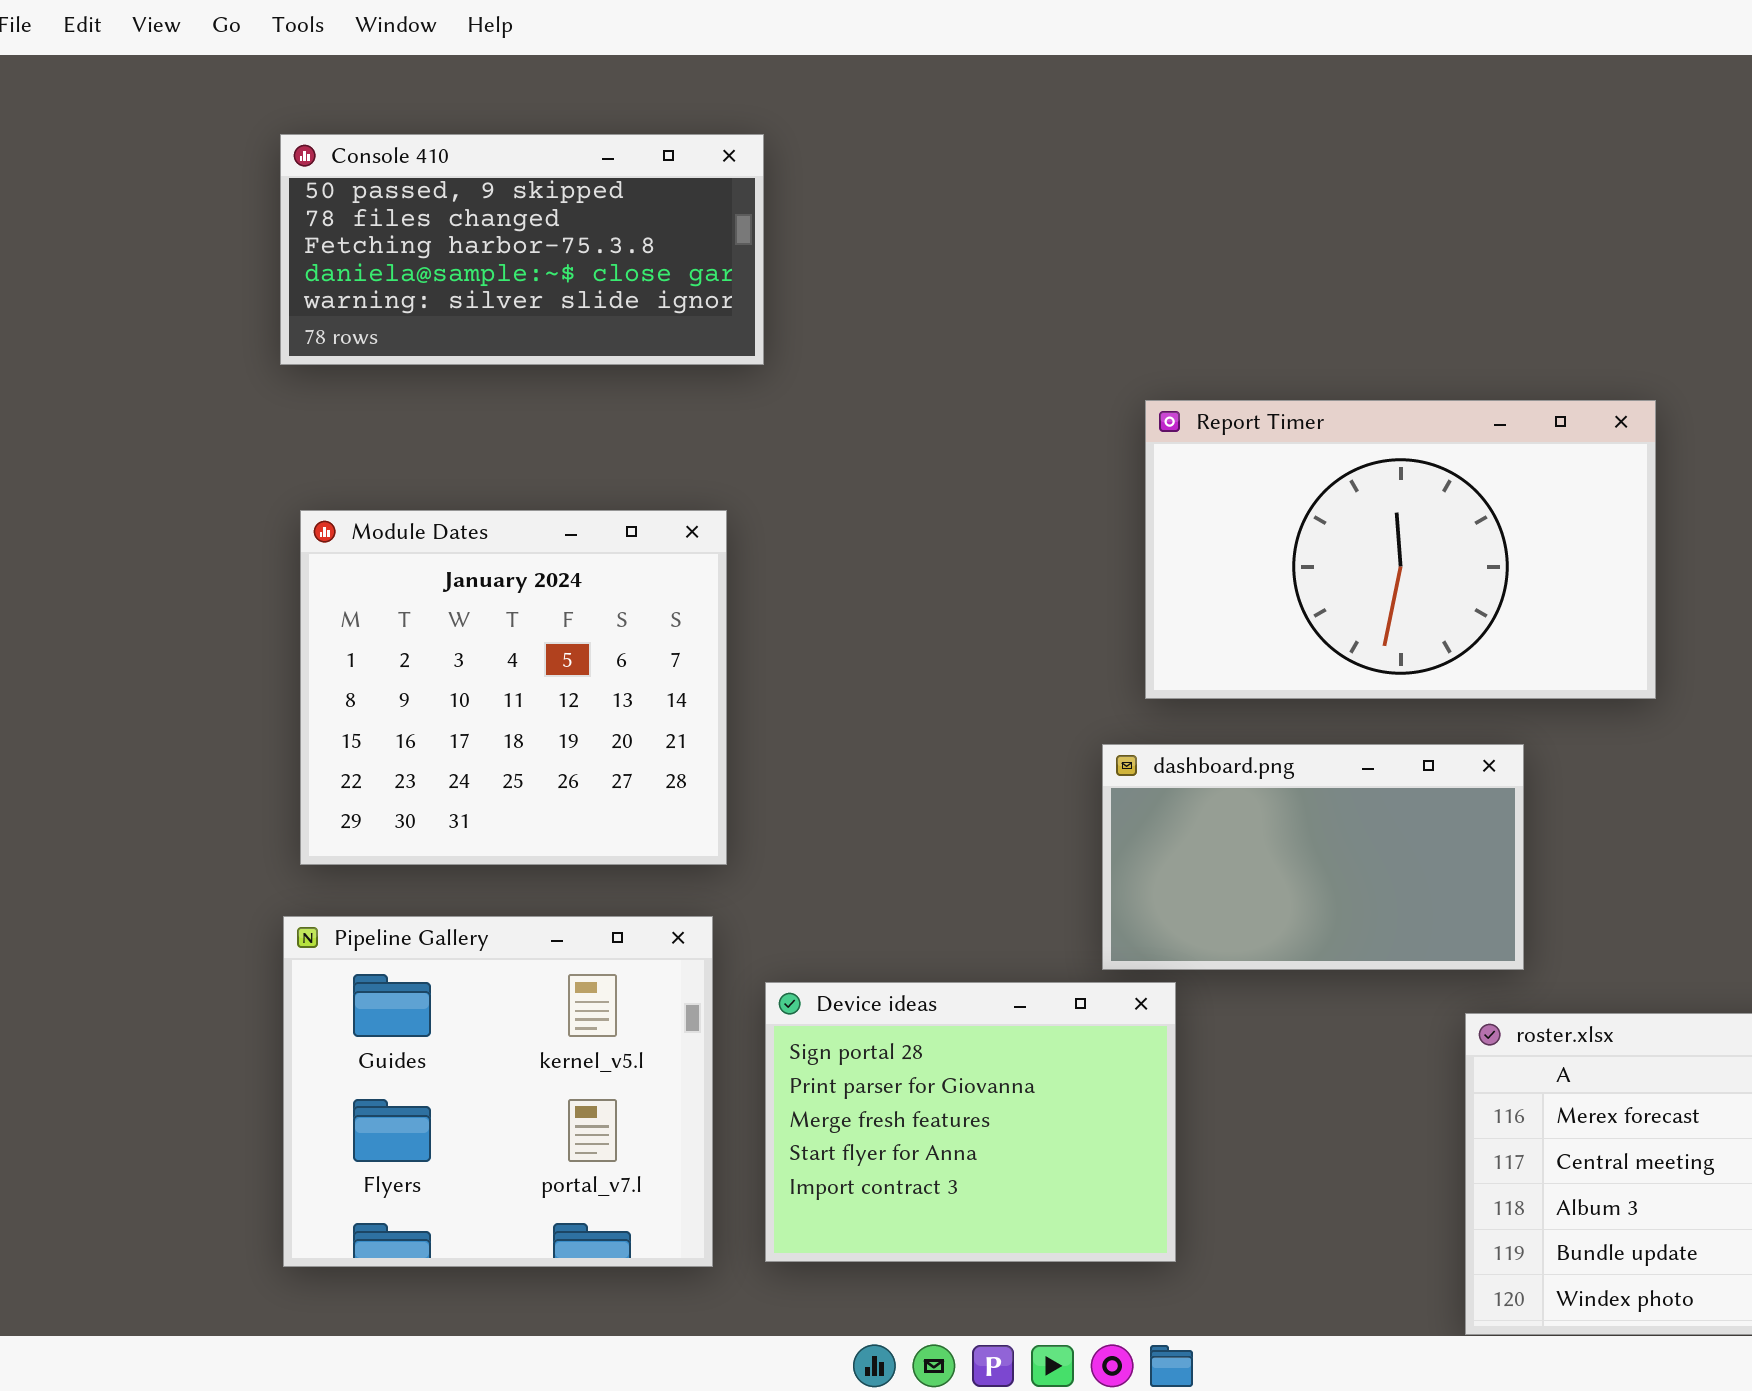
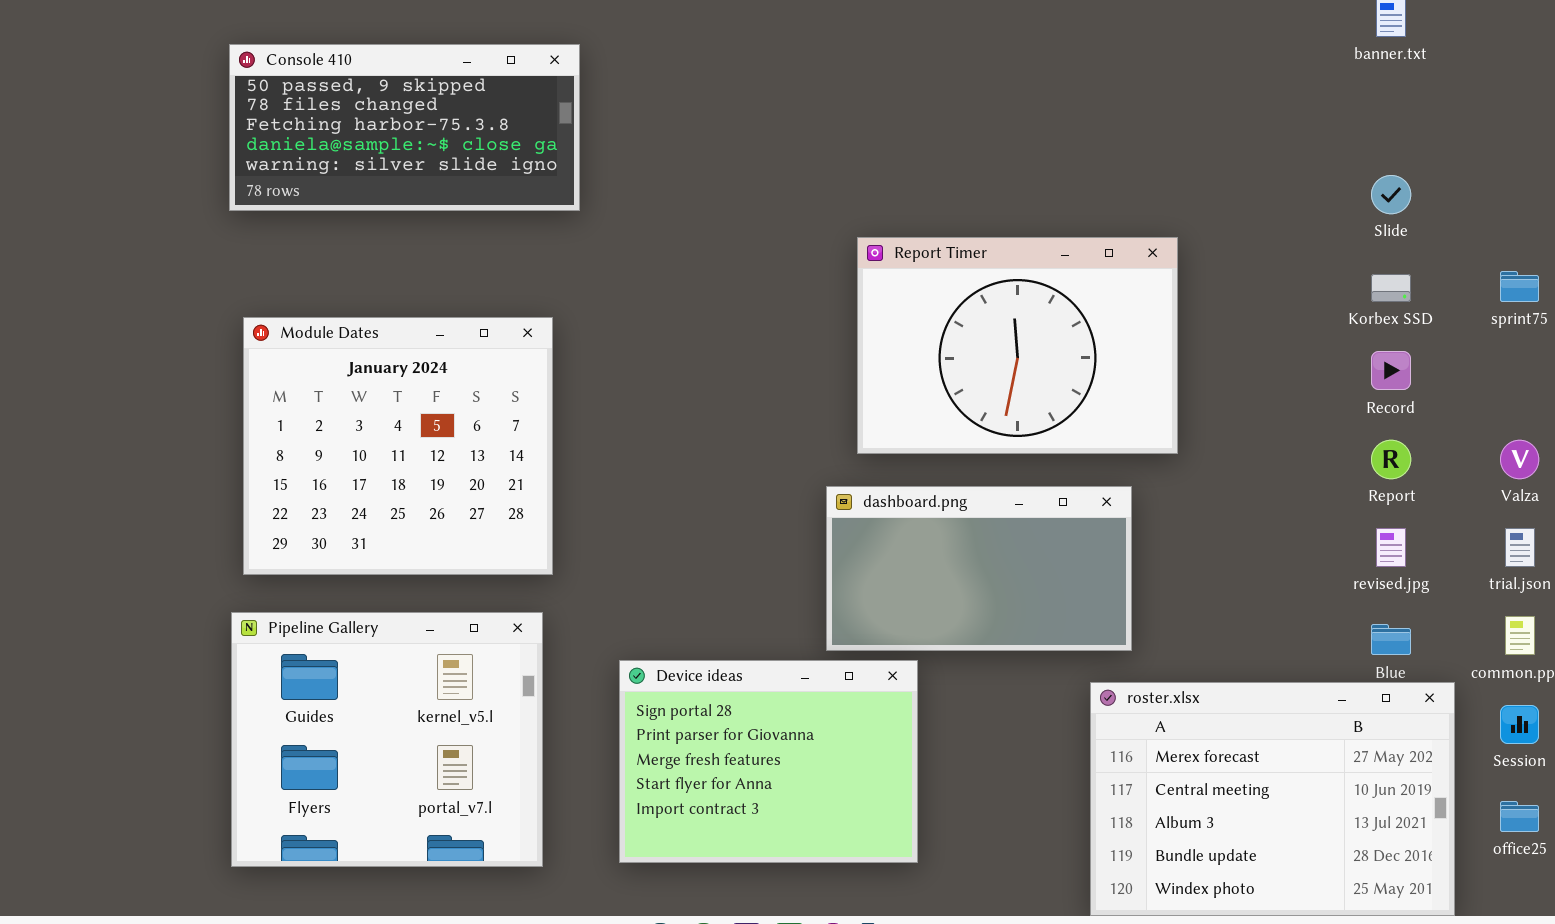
Report Timer: [1145,400,1656,699] -> [857,237,1178,454], resized
Device ideas: [765,982,1176,1262] -> [619,660,918,863], moved

